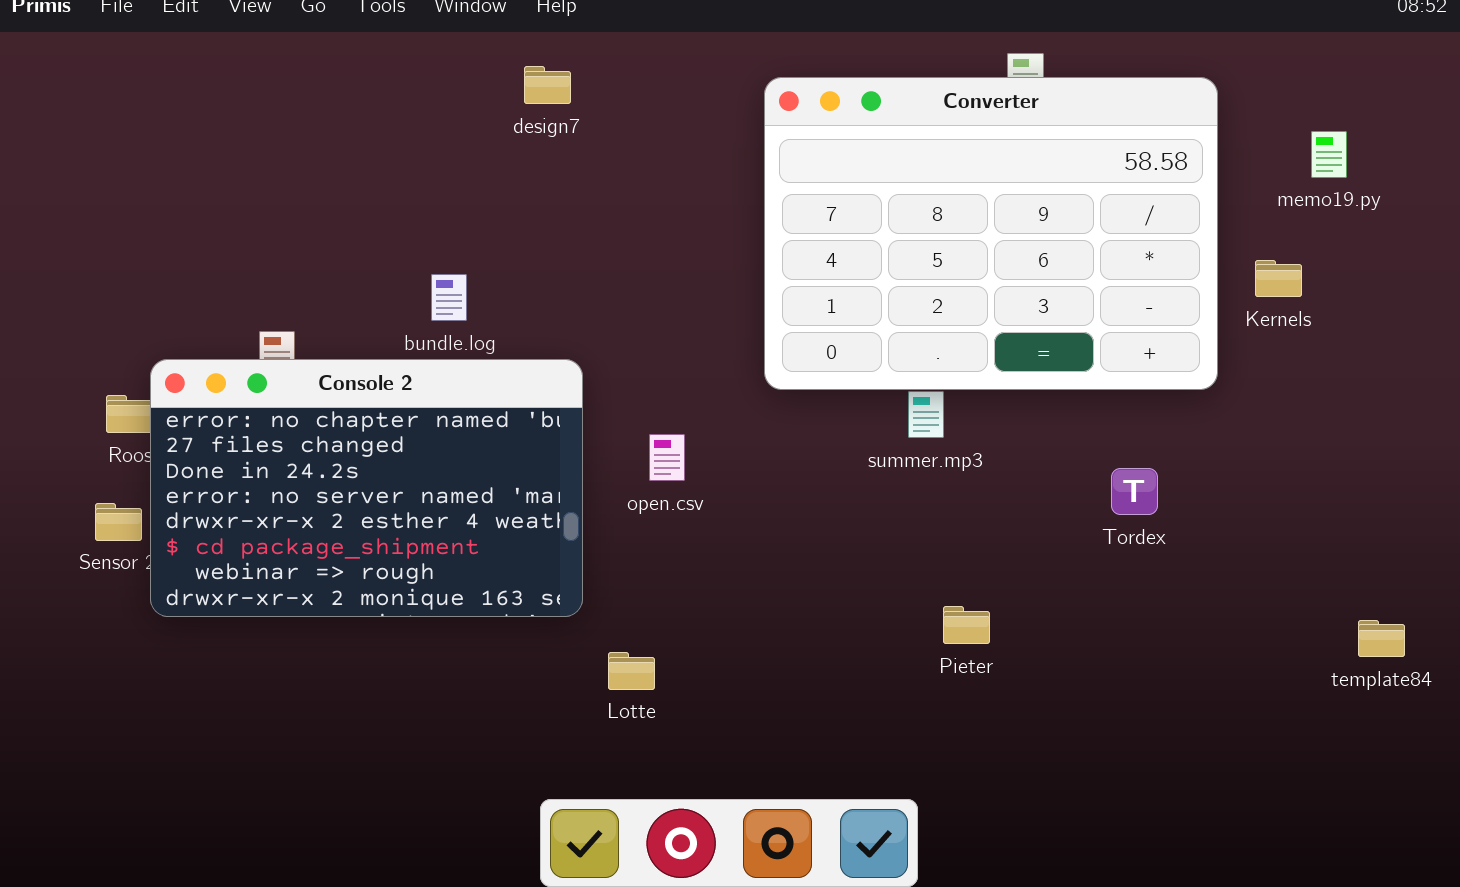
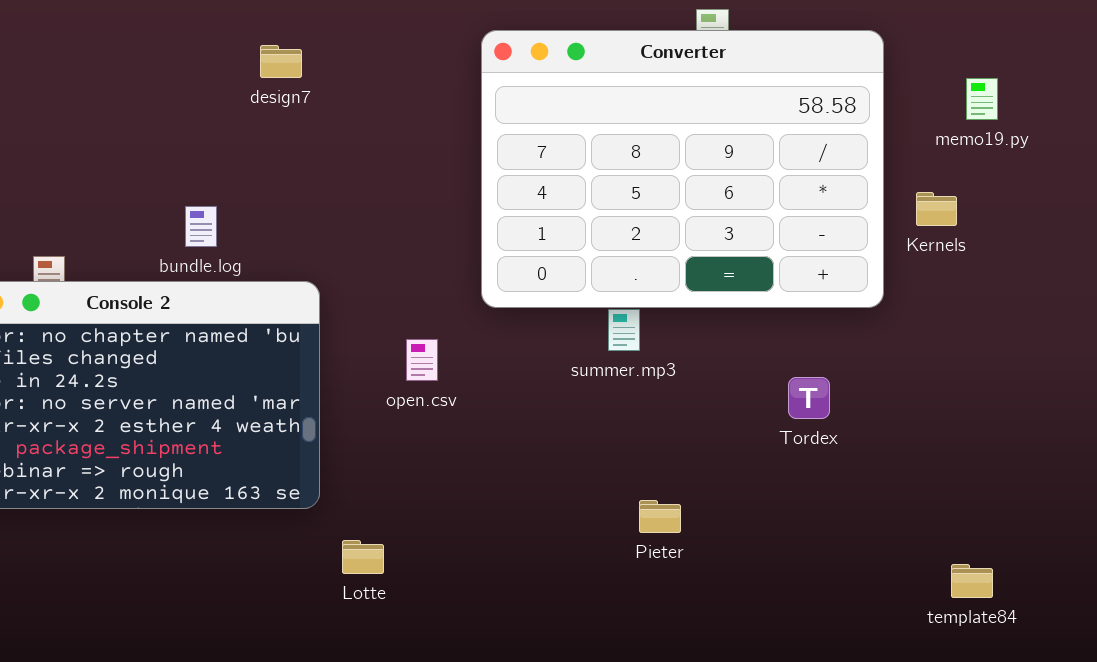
design7: [524,66,571,104] -> [260,45,302,78], moved
open.csv: [649,434,685,481] -> [406,339,438,381], moved
template84: [1358,620,1405,657] -> [951,564,993,598], moved

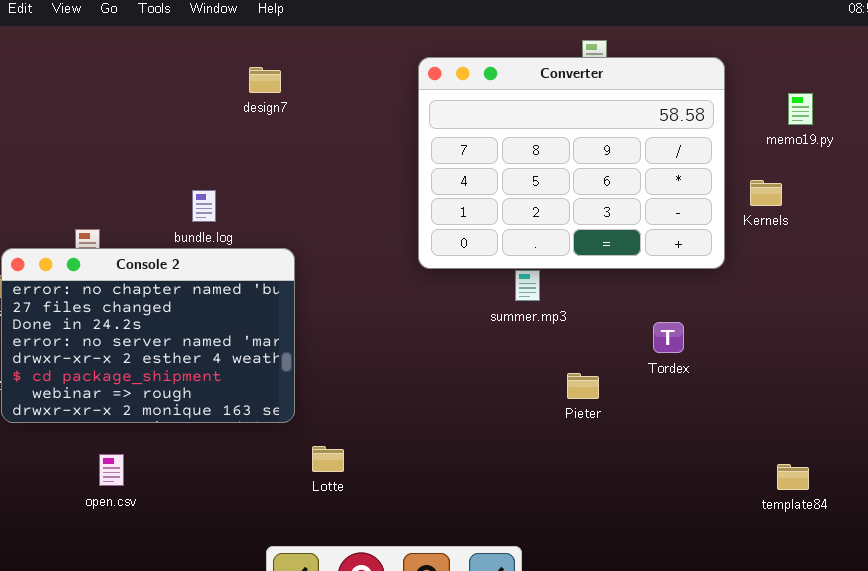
open.csv: [406,339,438,381] -> [99,454,124,486], moved
Pieter: [639,500,681,533] -> [567,373,599,399], moved

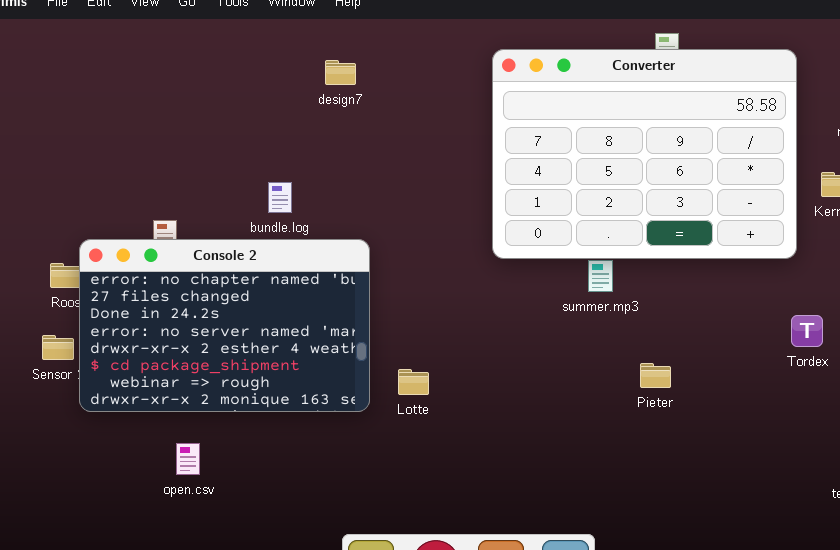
Tordex: [653,322,684,353] -> [791,315,823,347], moved
Lotte: [312,446,344,472] -> [398,369,429,395], moved

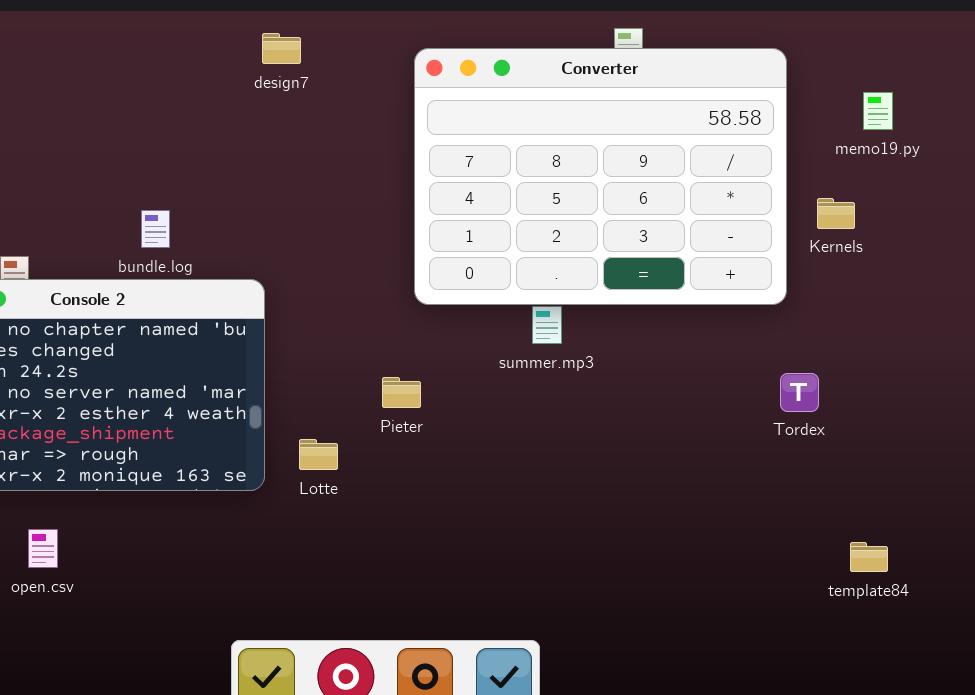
design7: [325,60,356,85] -> [262,33,301,64], moved
Pieter: [640,363,671,388] -> [382,377,421,408], moved

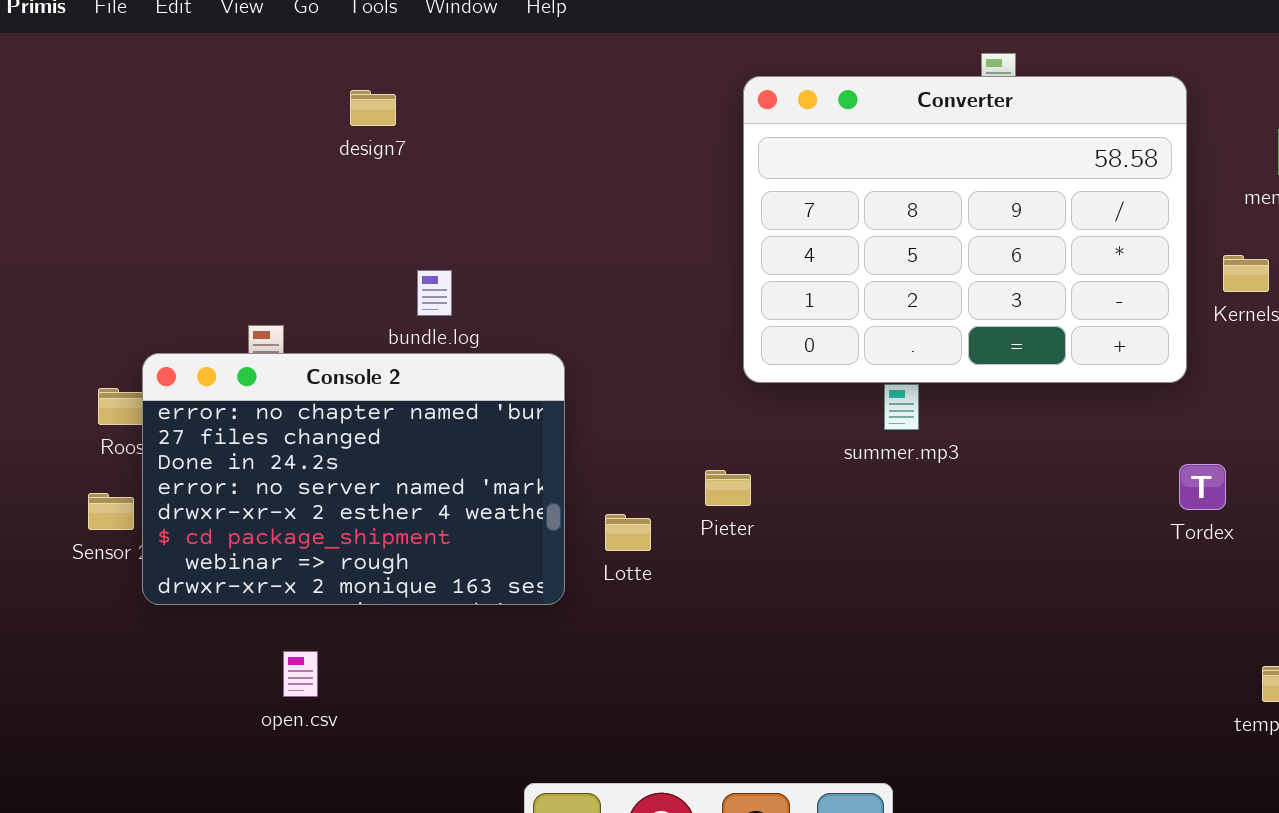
design7: [262,33,301,64] -> [350,90,396,126], moved
Lotte: [299,439,338,470] -> [605,514,651,551], moved

